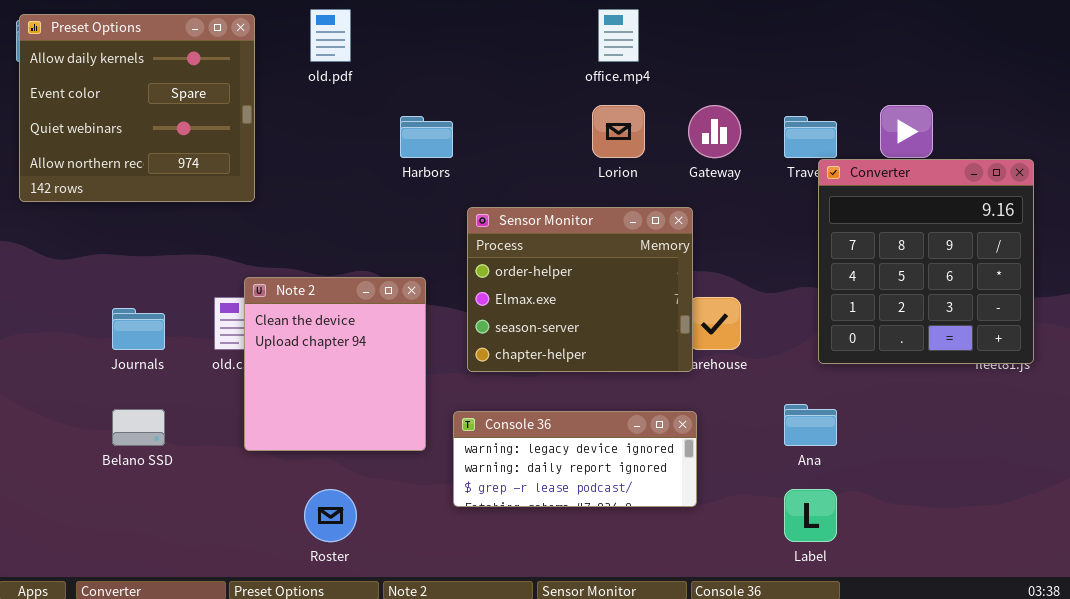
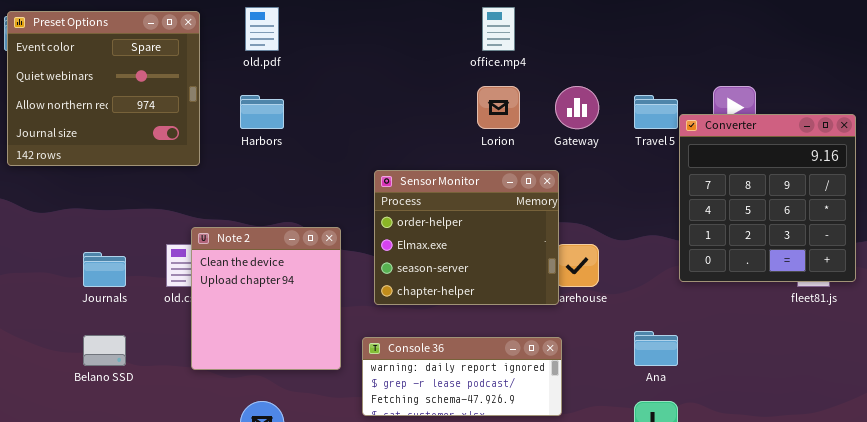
Preset Options: [19,14,255,202] -> [7,11,200,166], scrolled down 1 row
Harbors: [400,116,453,158] -> [240,95,284,129], moved
Converter: [818,159,1034,364] -> [679,114,856,282], moved
Console 36: [453,411,697,507] -> [362,337,562,416], scrolled down 1 row

